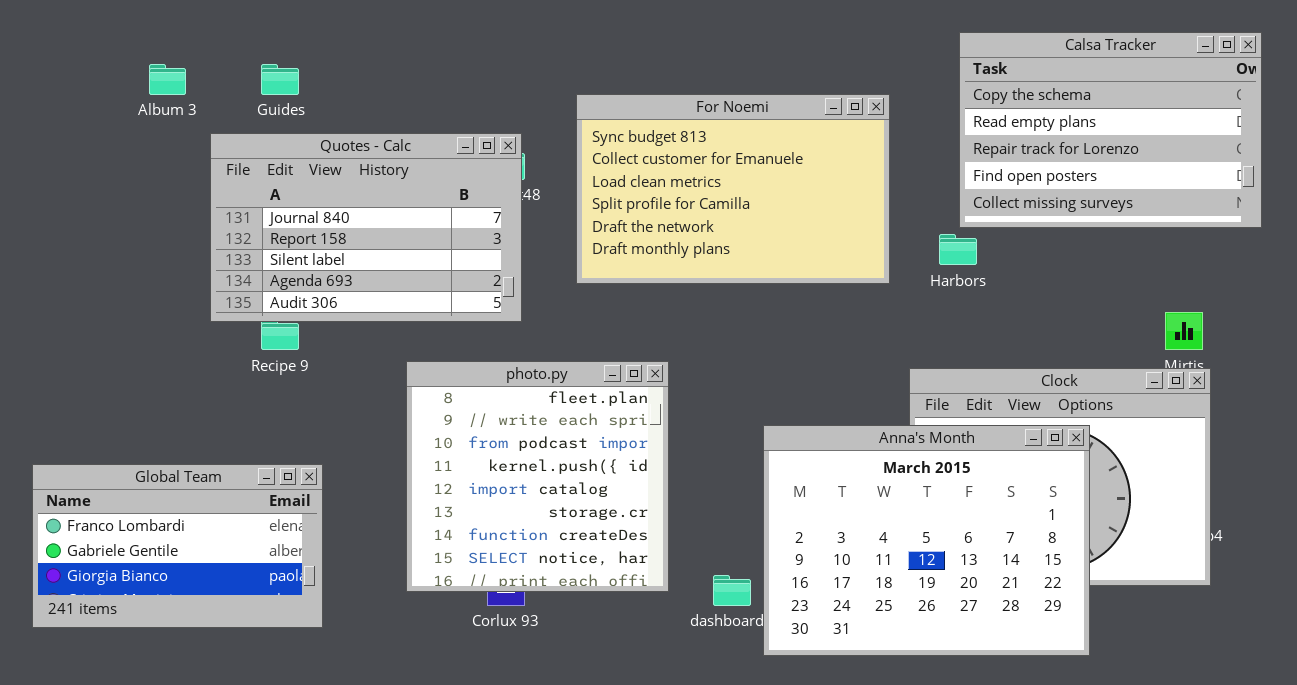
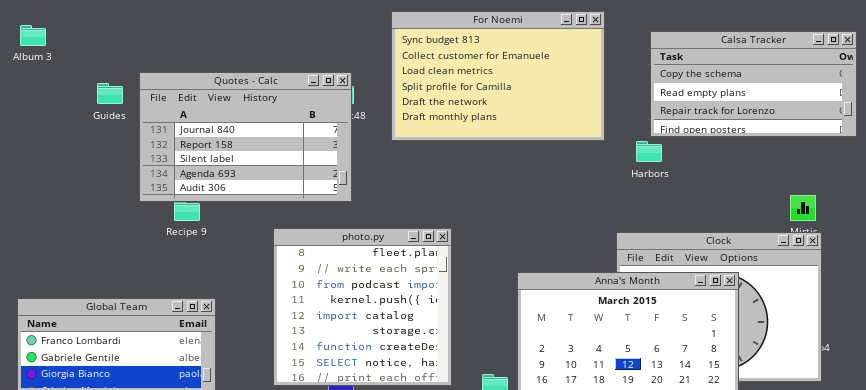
Calsa Tracker: [959,32,1262,228] -> [650,31,857,137], resized
Album 3: [149,64,186,95] -> [20,25,46,46], moved
Guides: [261,64,299,95] -> [97,83,123,104], moved
For Noemi: [576,94,890,284] -> [391,11,605,141], moved

